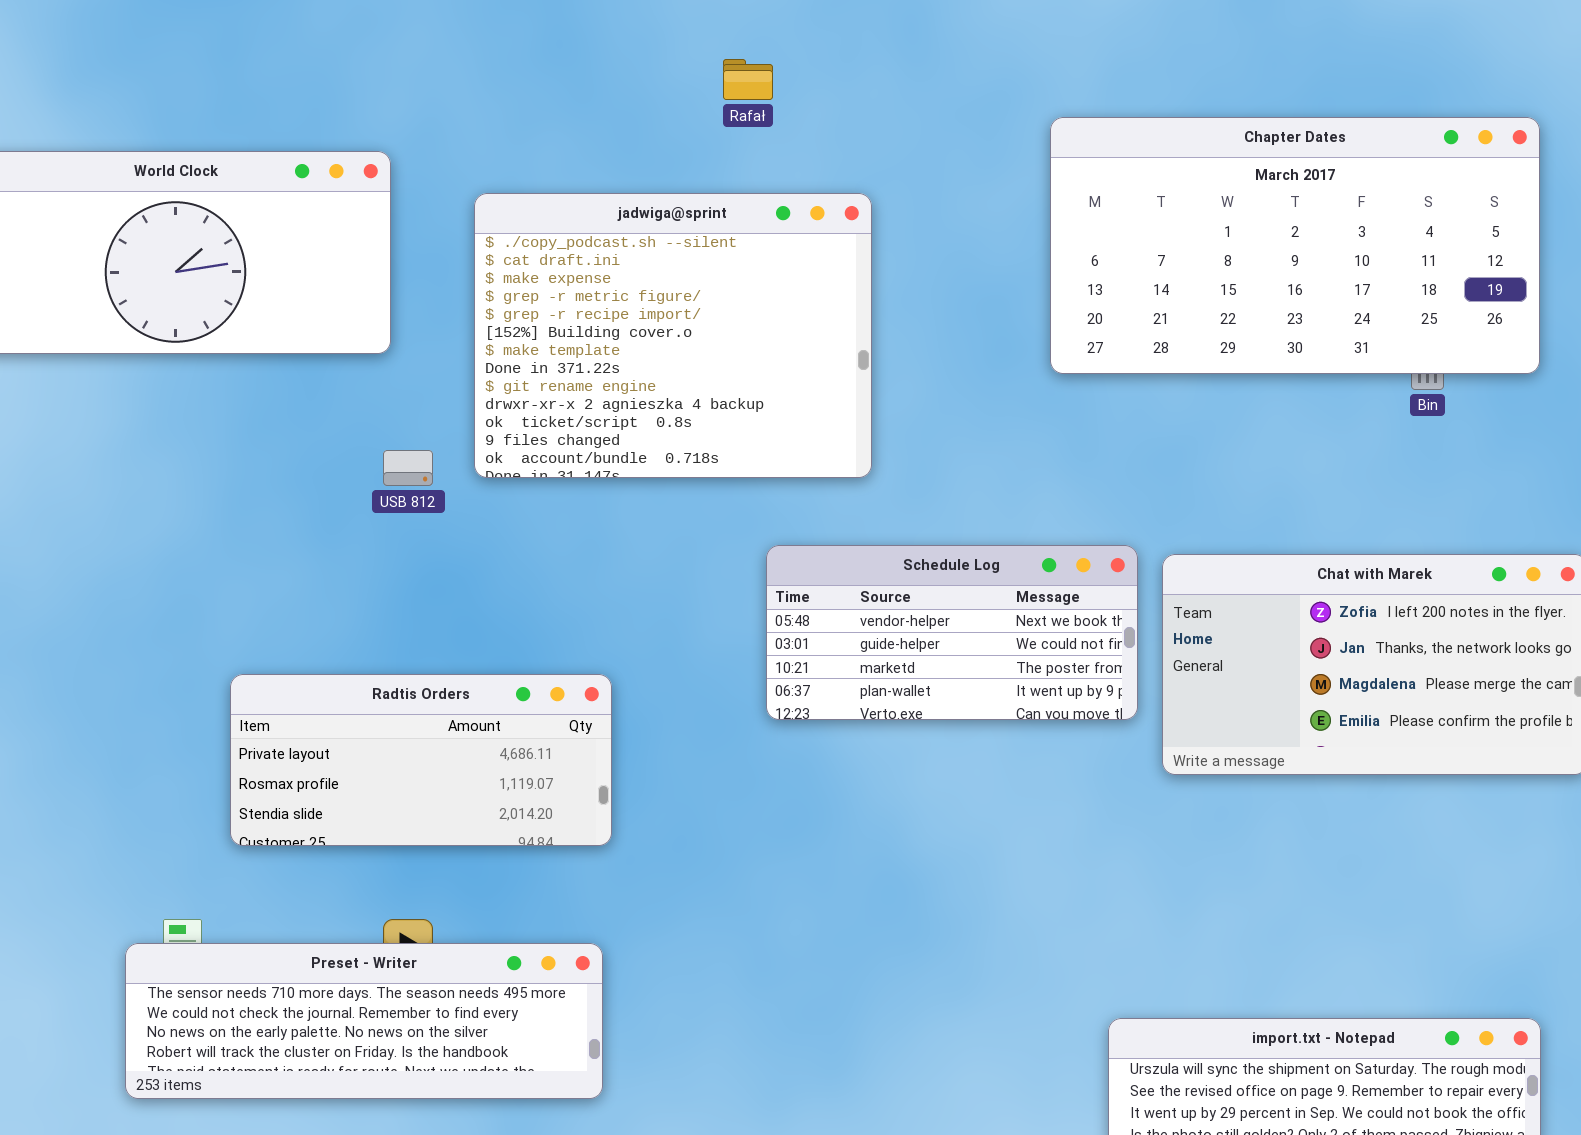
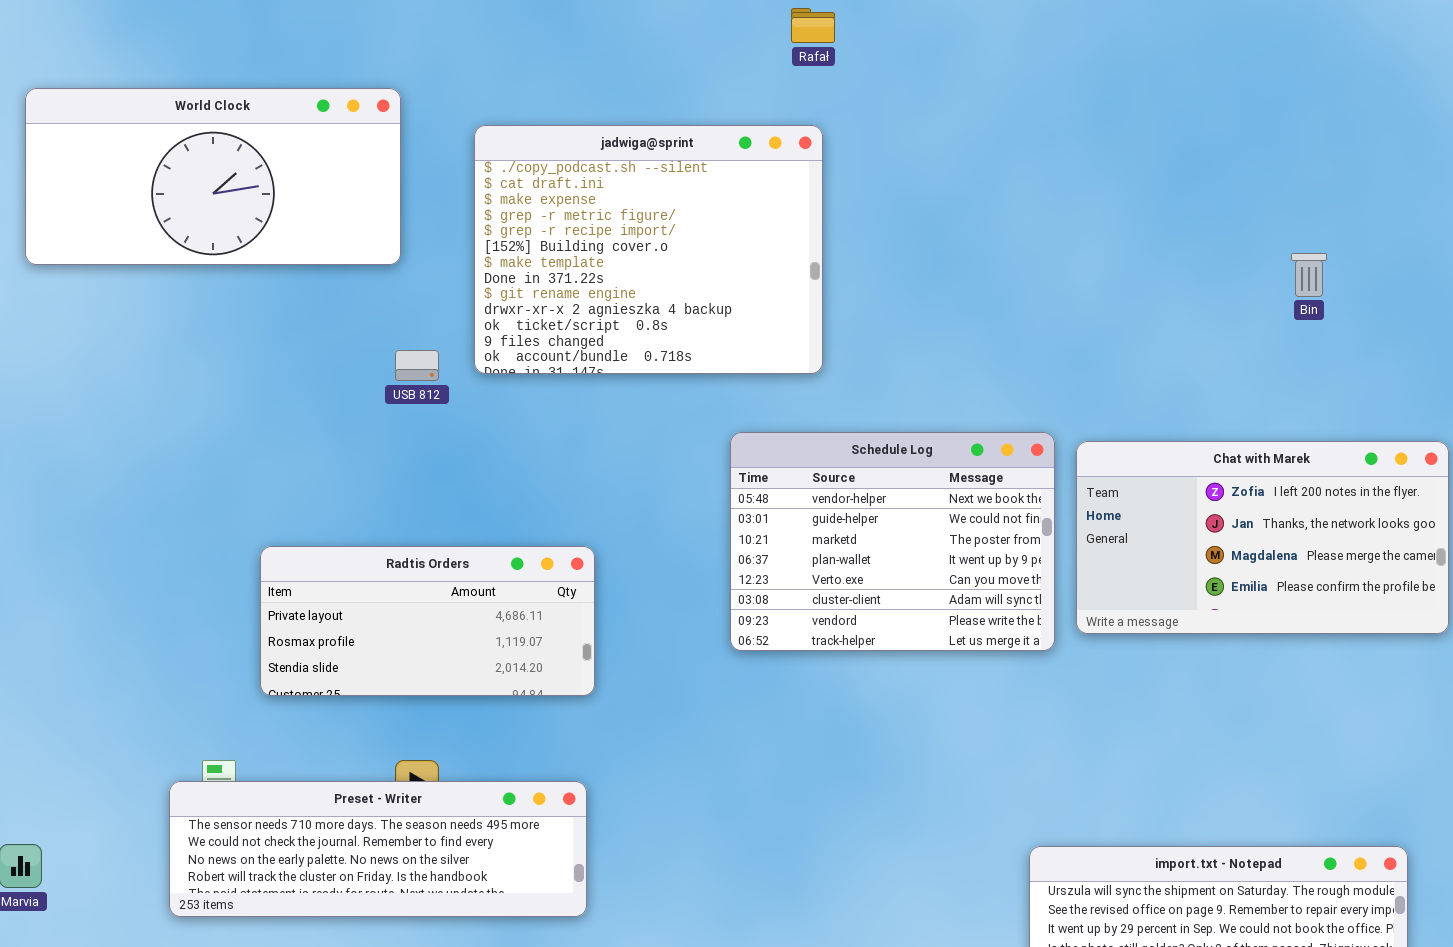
Rafał: [723,59,773,100] -> [791,8,835,43], moved
Chapter Dates: [1050,117,1540,374] -> none, closed
Schedule Log: [766,545,1138,720] -> [730,432,1055,651], resized

